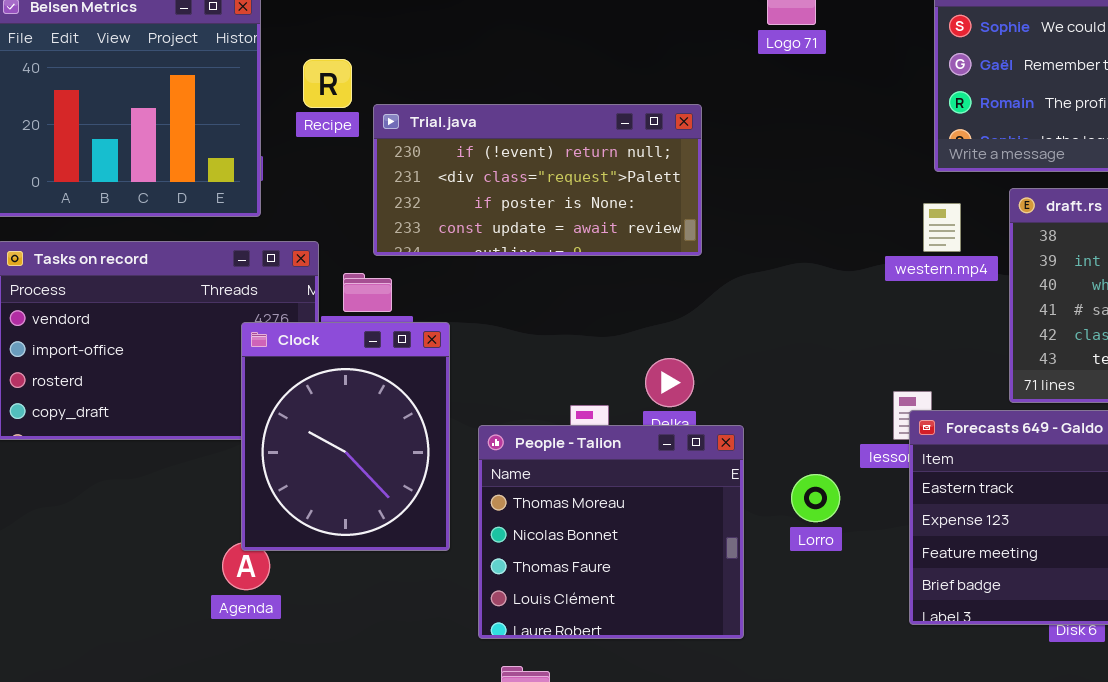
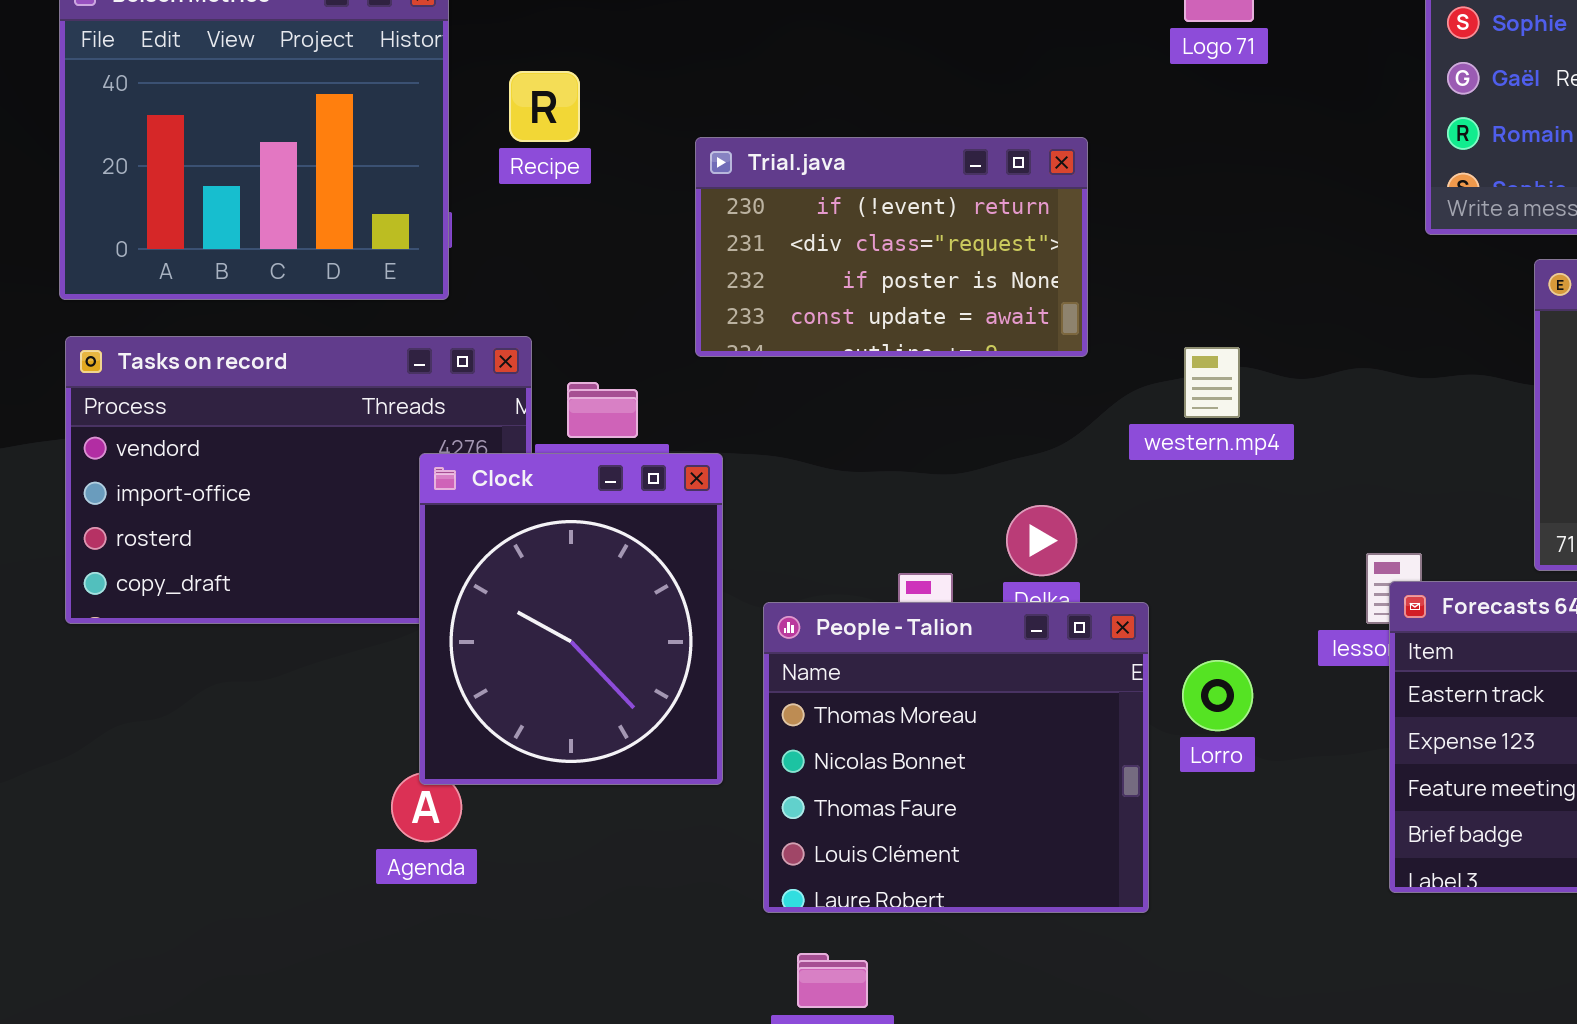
Trial.java: [373,104,702,256] -> [695,137,1088,357], resized
western.mp4: [923,203,961,252] -> [1184,347,1240,418], moved
Lorro: [791,474,840,522] -> [1182,660,1253,731], moved

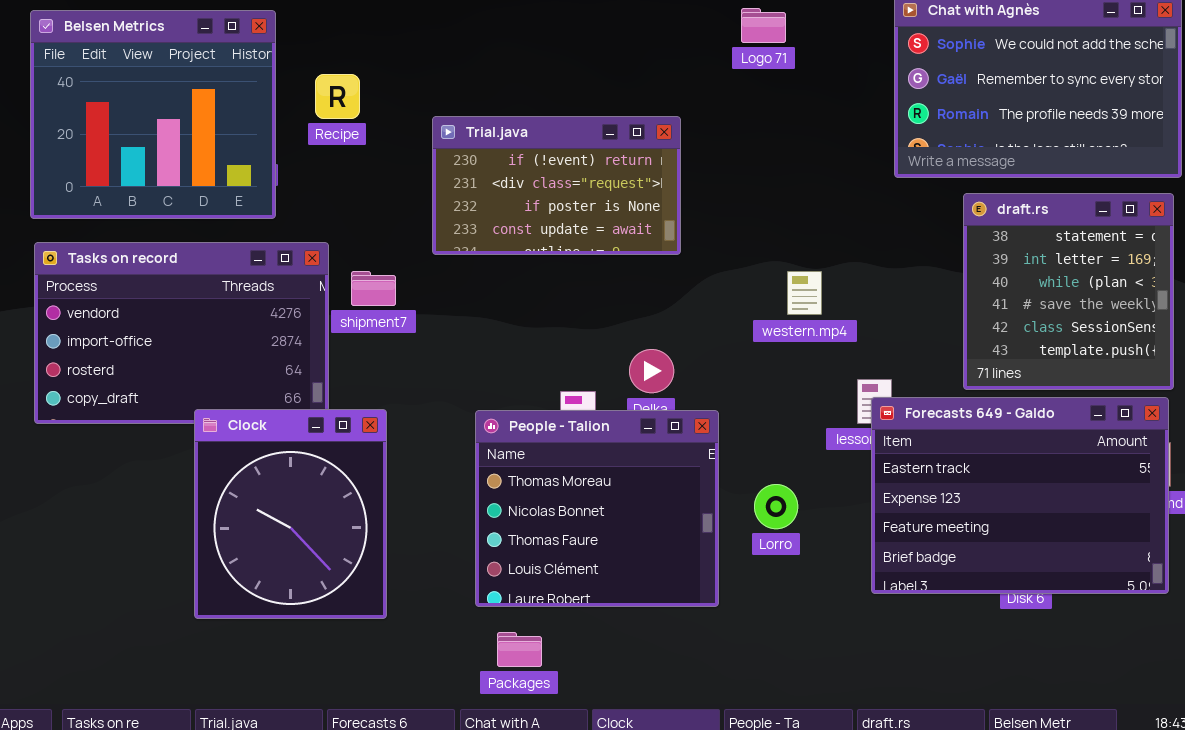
western.mp4: [1184,347,1240,418] -> [787,271,822,315], moved
Clock: [419,453,723,785] -> [194,409,387,619], moved
Lorro: [1182,660,1253,731] -> [754,484,798,529], moved

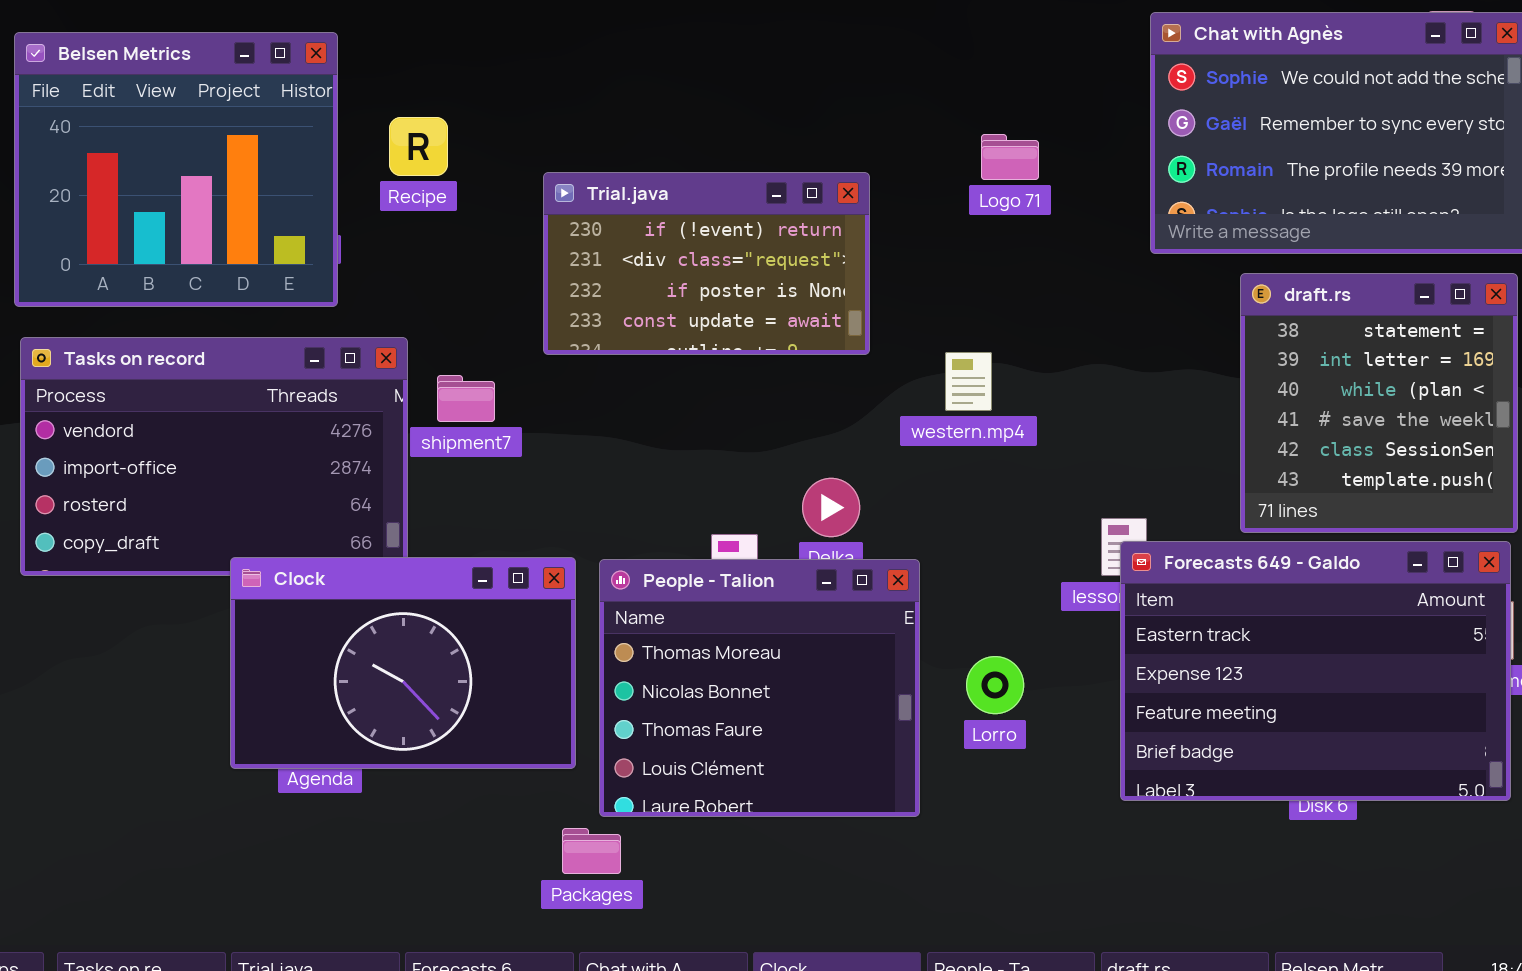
Logo 71: [741,8,786,43] -> [981,134,1039,180], moved
western.mp4: [787,271,822,315] -> [945,352,992,411], moved
Clock: [194,409,387,619] -> [230,557,576,769], resized
Packages: [497,632,542,667] -> [562,828,621,874], moved

